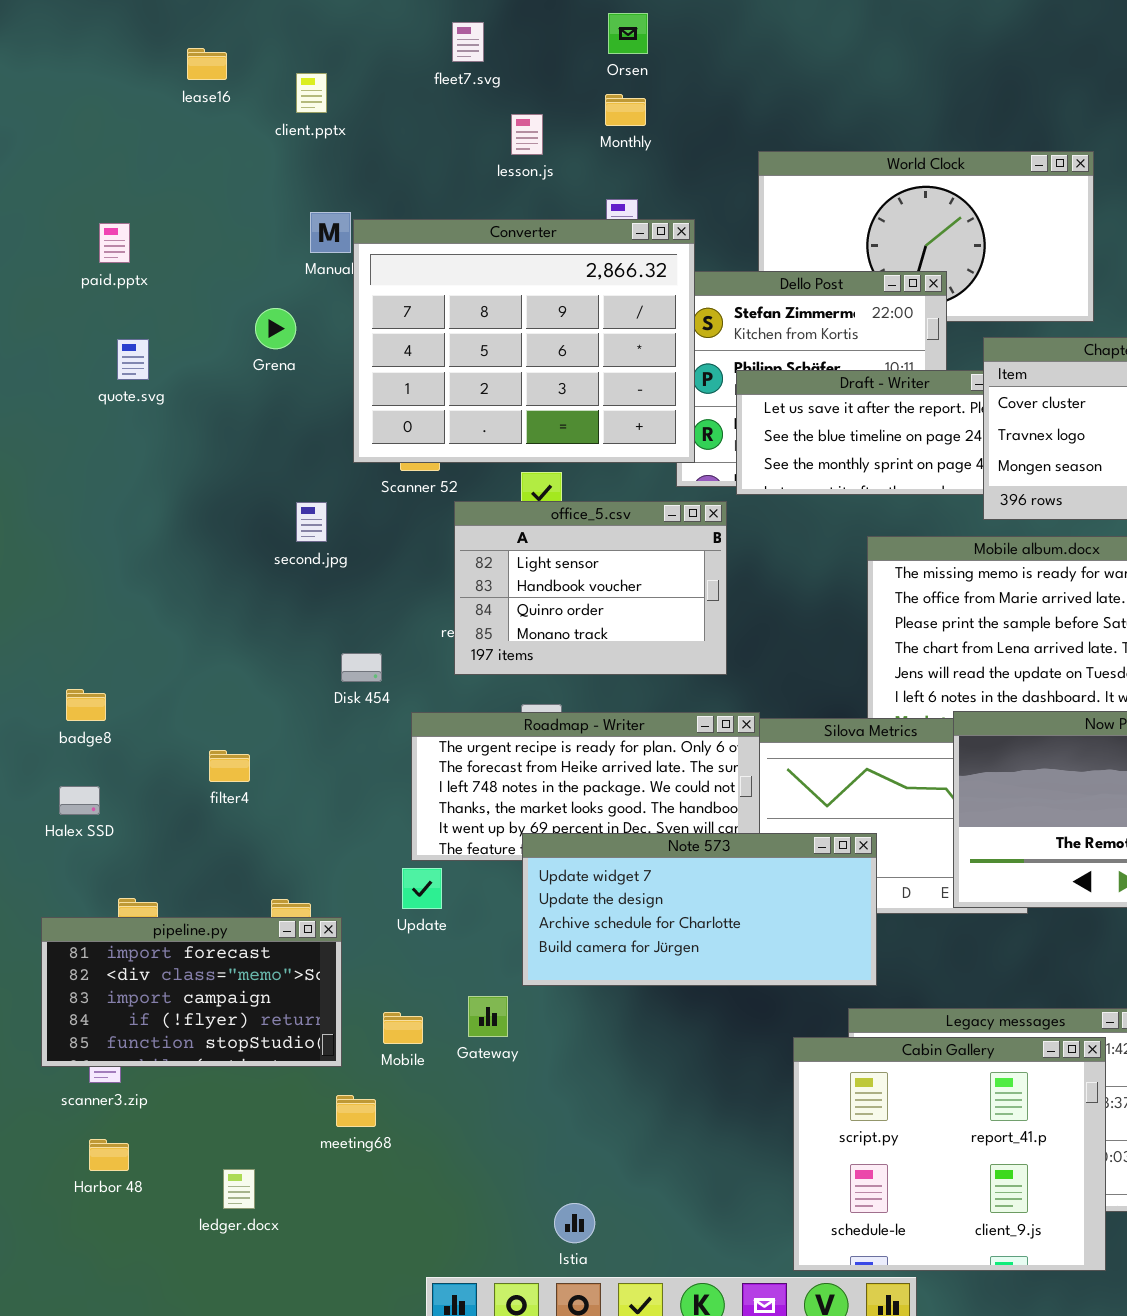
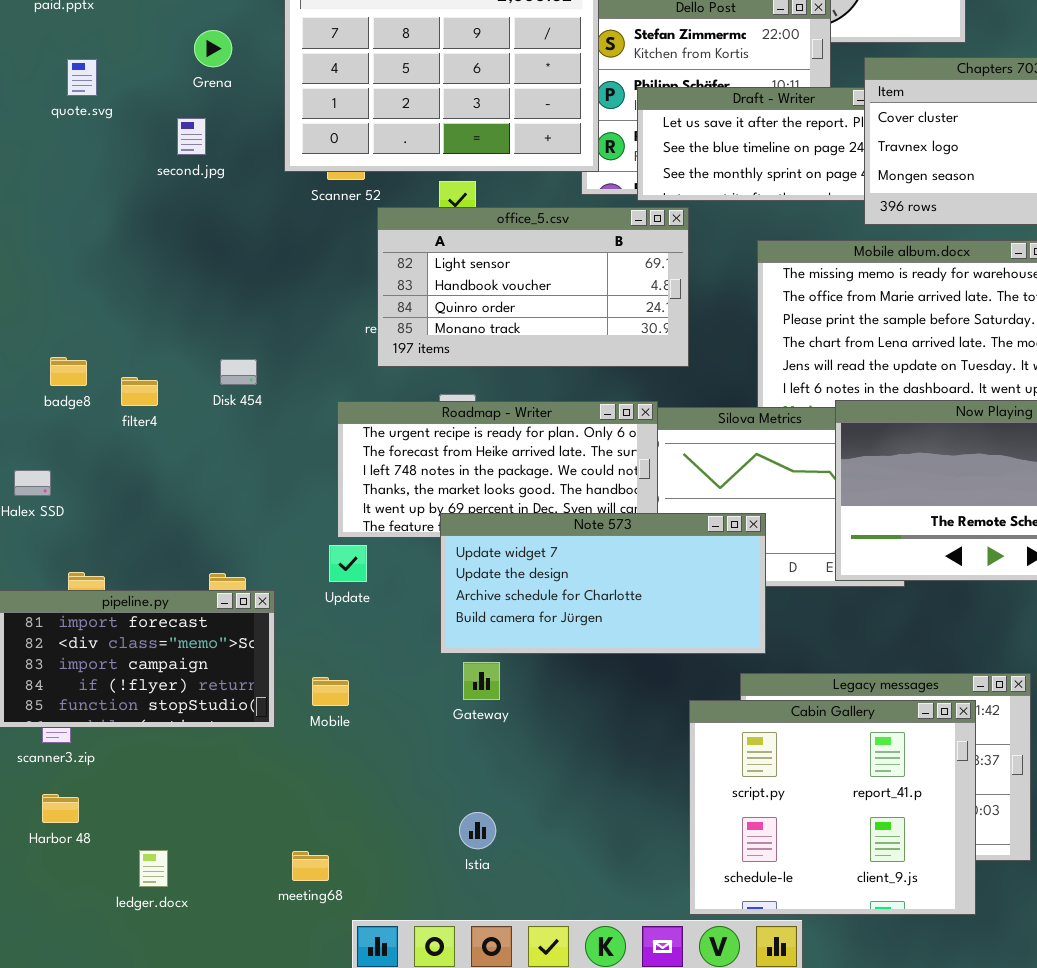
office_5.csv: [454,501,727,675] -> [377,207,689,367], resized
second.jpg: [296,502,327,542] -> [177,118,206,155], moved
Disk 454: [341,653,382,682] -> [220,359,257,385], moved
badge8: [66,689,106,721] -> [50,357,87,386], moved
filter4: [209,750,250,782] -> [121,377,158,406], moved
Gateway: [468,996,508,1037] -> [463,662,500,700], moved
meeting68: [336,1095,376,1127] -> [292,851,329,881], moved
ledger.docx: [223,1169,255,1209] -> [139,850,168,887], moved
Istia: [554,1203,595,1243] -> [459,812,496,849], moved

